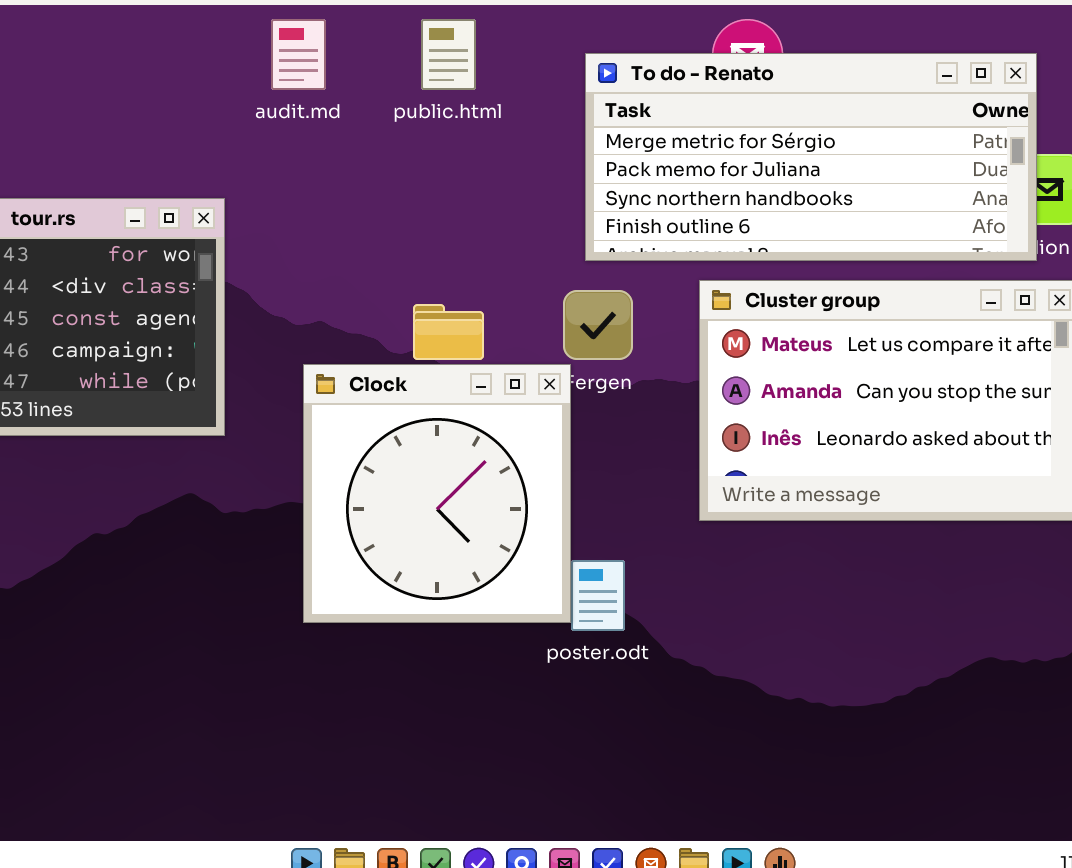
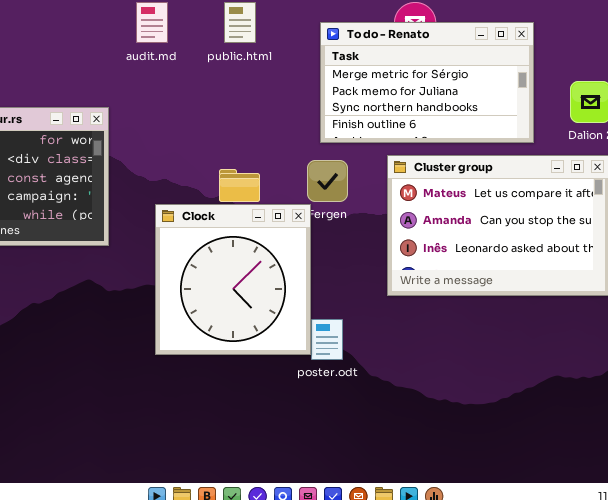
To do - Renato: [585,53,1037,261] -> [320,22,534,143], resized

